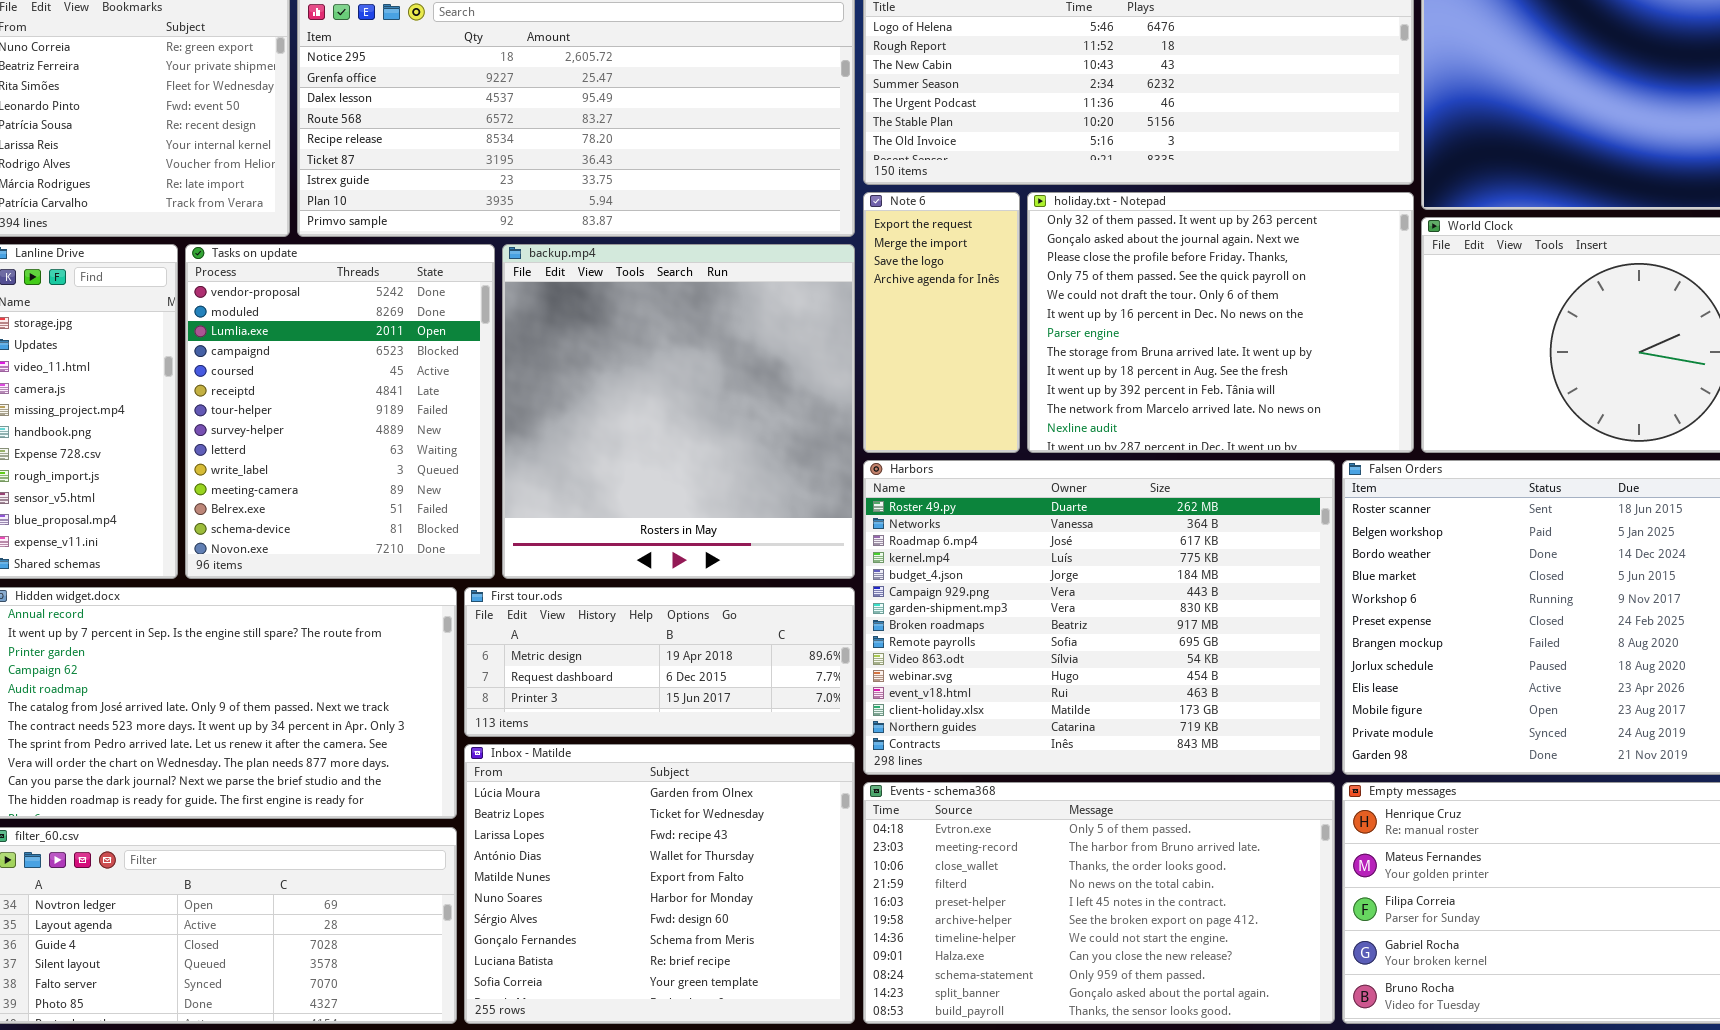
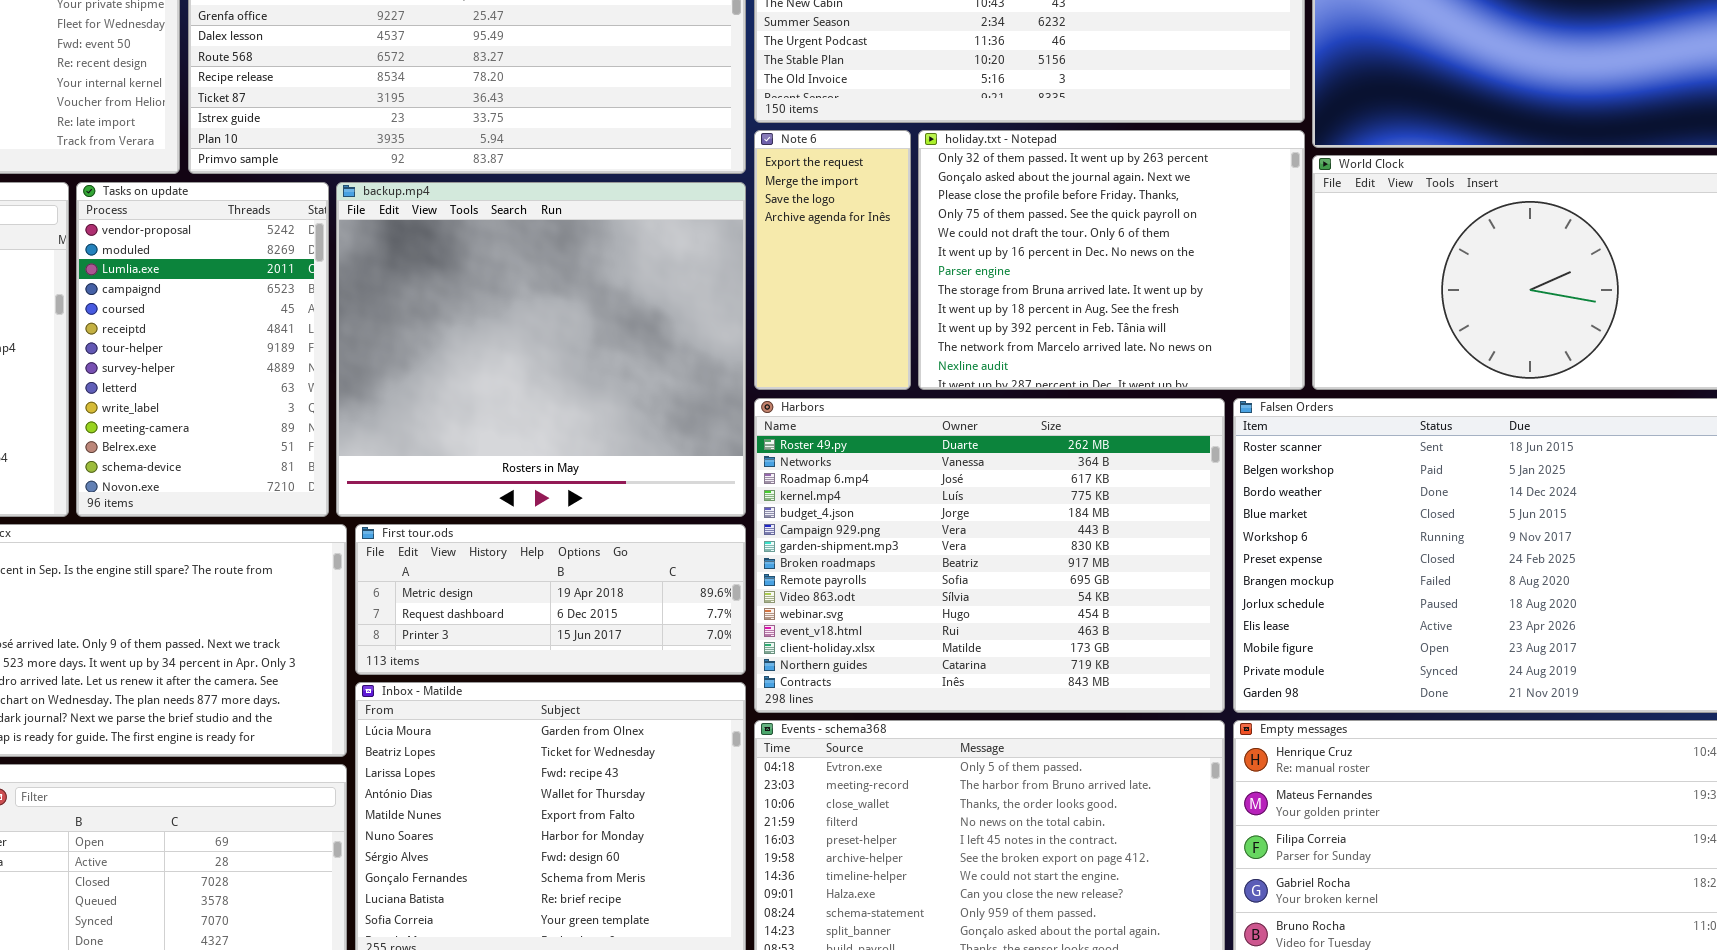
Tasks on update: [185,244,495,579] -> [76,182,329,517], resized
backup.mp4: [502,244,855,579] -> [336,182,746,517], resized

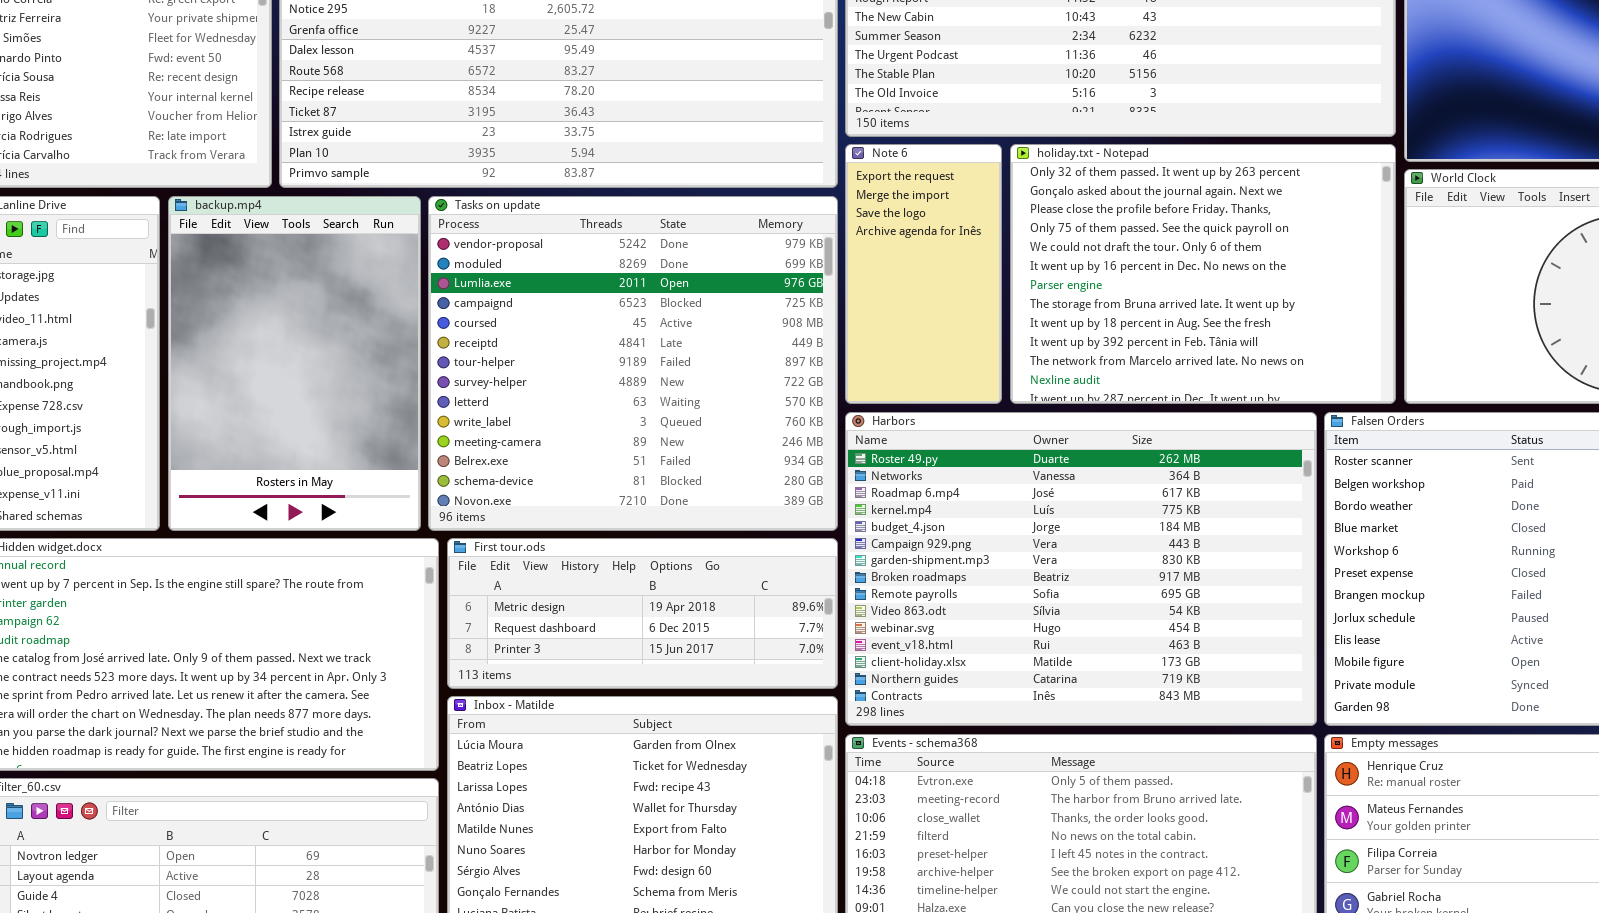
Tasks on update: [76,182,329,517] -> [428,196,838,531], moved, resized
backup.mp4: [336,182,746,517] -> [168,196,421,531], moved, resized

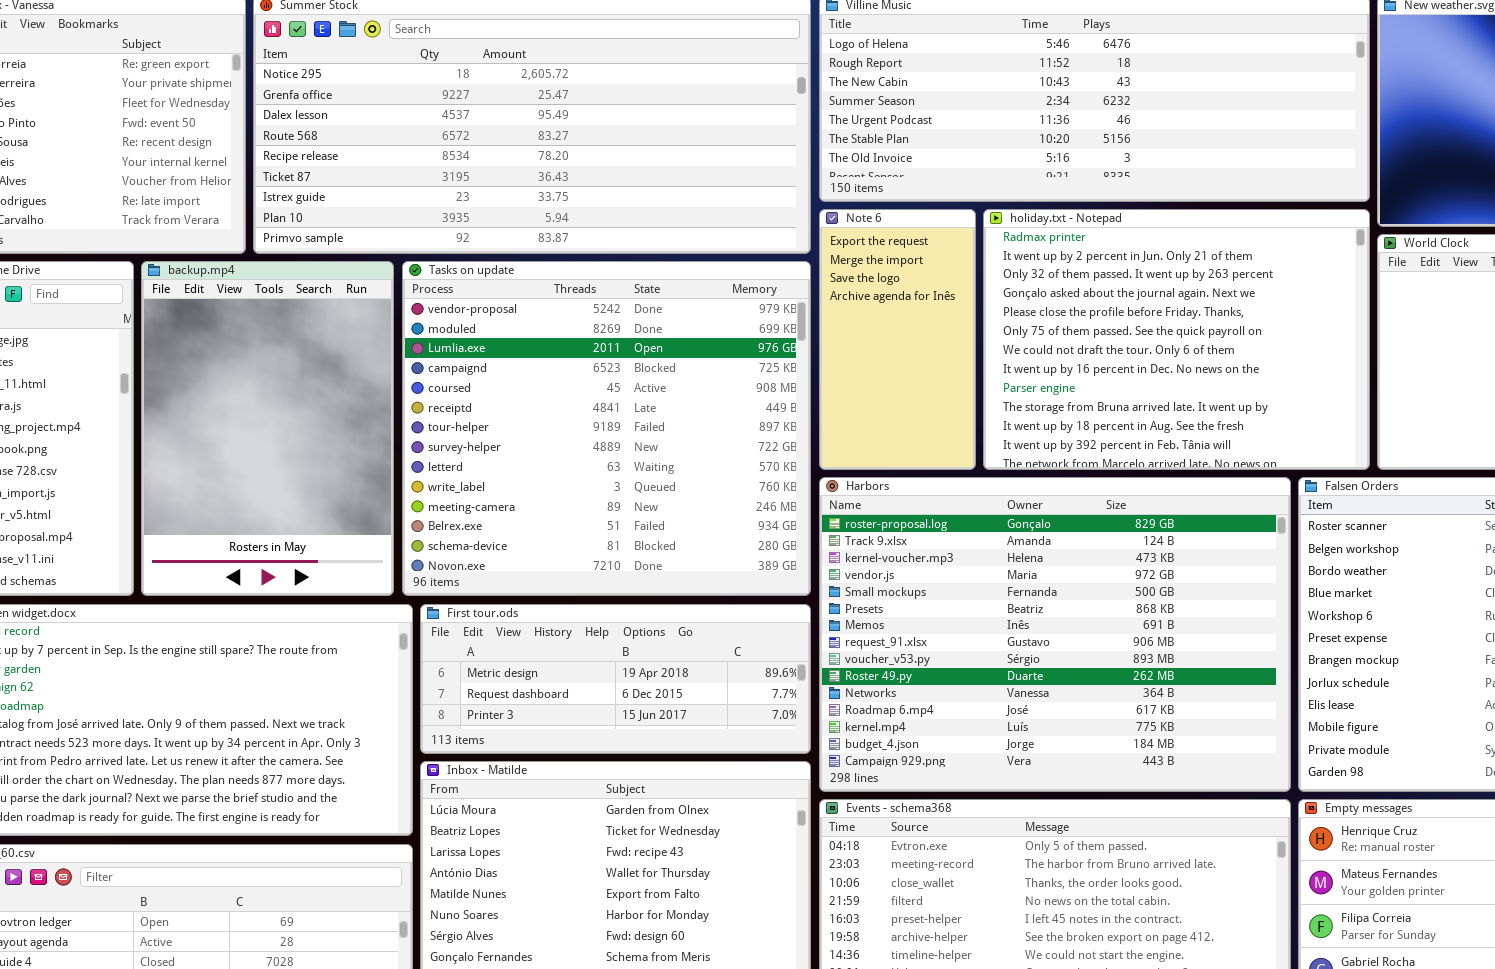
holiday.txt - Notepad: [1010,144,1396,404] -> [983,209,1370,470], scrolled up 2 rows
Harbors: [845,412,1317,726] -> [819,477,1291,792], scrolled up 9 rows

